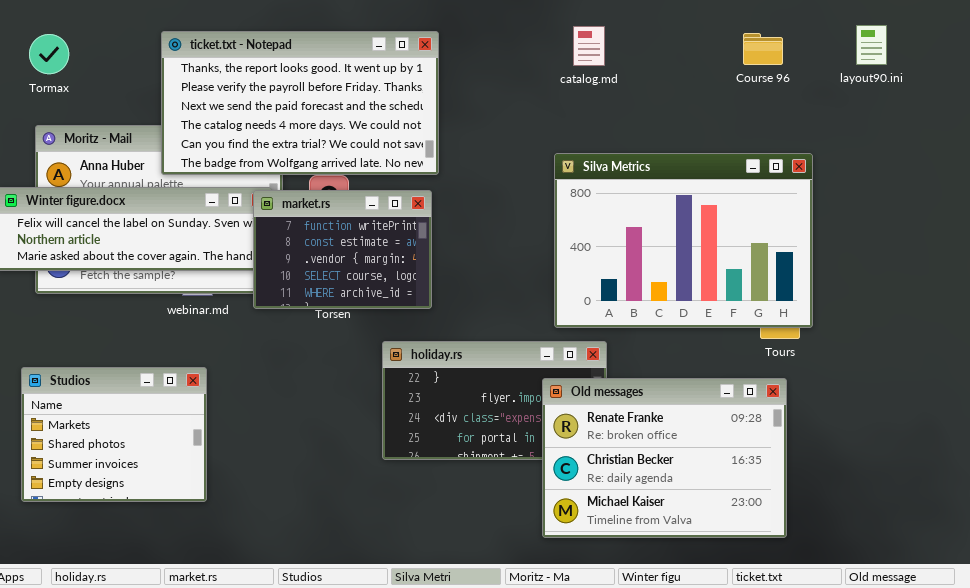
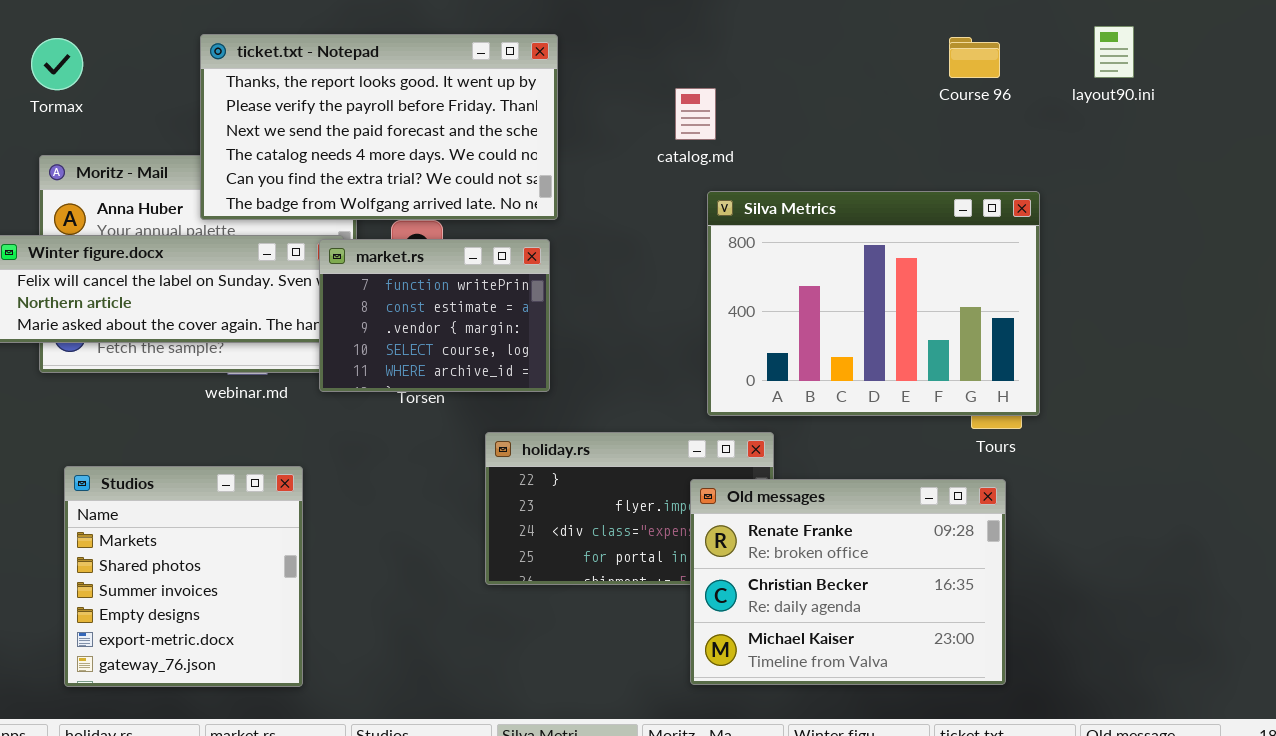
catalog.md: [573,26,605,66] -> [675,88,716,140], moved
Studios: [21,367,207,502] -> [64,466,303,687], moved, resized

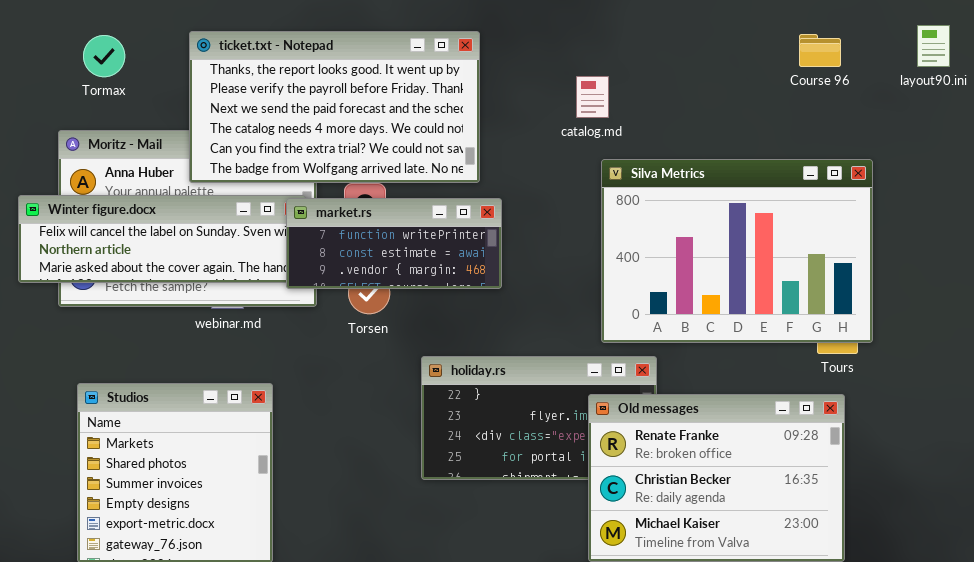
Tormax: [31,38,83,90] -> [83,35,125,77], moved
market.rs: [319,239,550,392] -> [286,198,502,289], resized

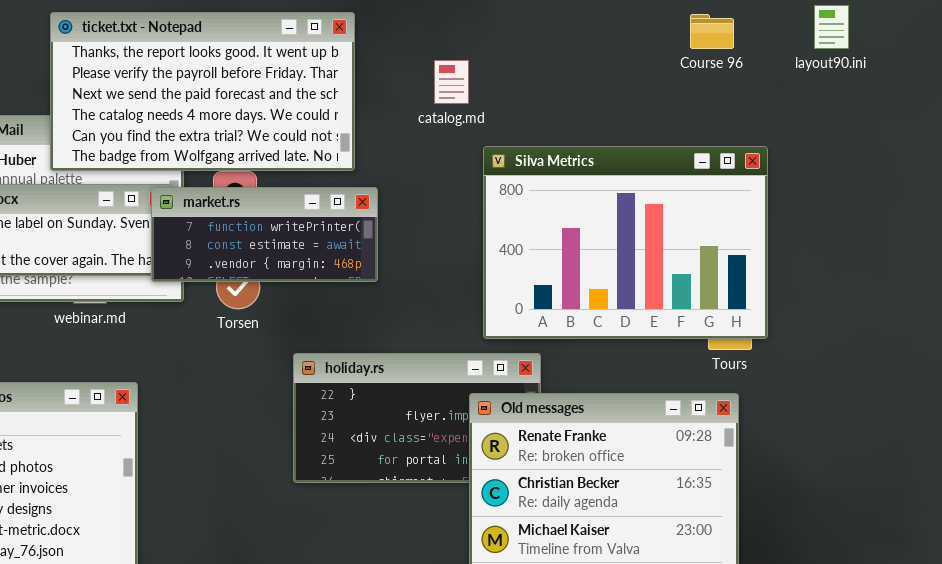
catalog.md: [576,76,609,118] -> [434,60,469,104], moved

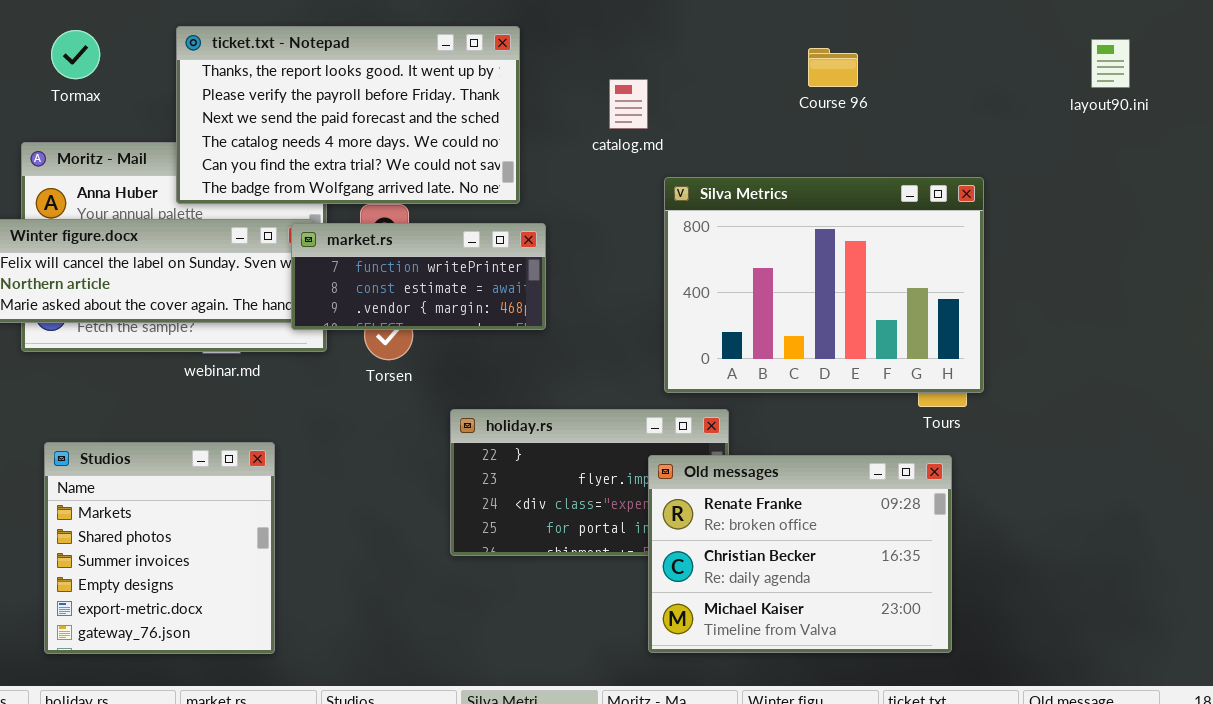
layout90.ini: [814,5,849,49] -> [1091,39,1130,88], moved
Course 96: [690,14,734,49] -> [808,48,858,87], moved

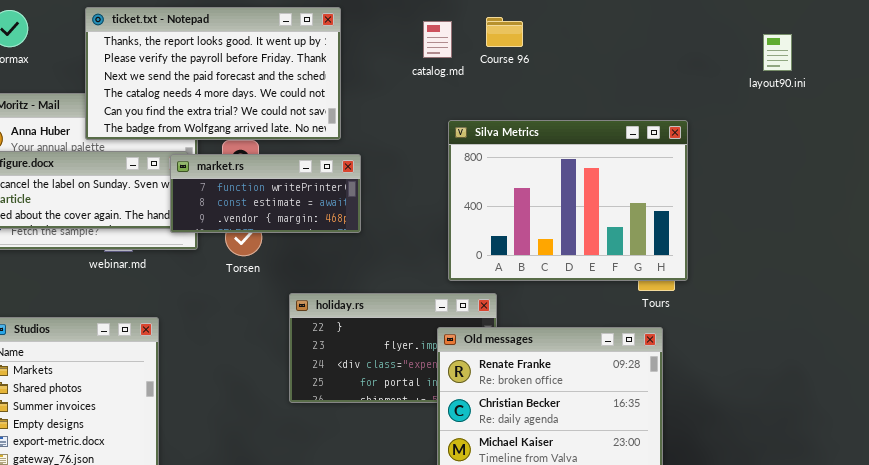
layout90.ini: [1091,39,1130,88] -> [763,34,792,71], moved
Course 96: [808,48,858,87] -> [486,17,523,47], moved
catalog.md: [609,79,648,129] -> [423,21,452,58], moved

